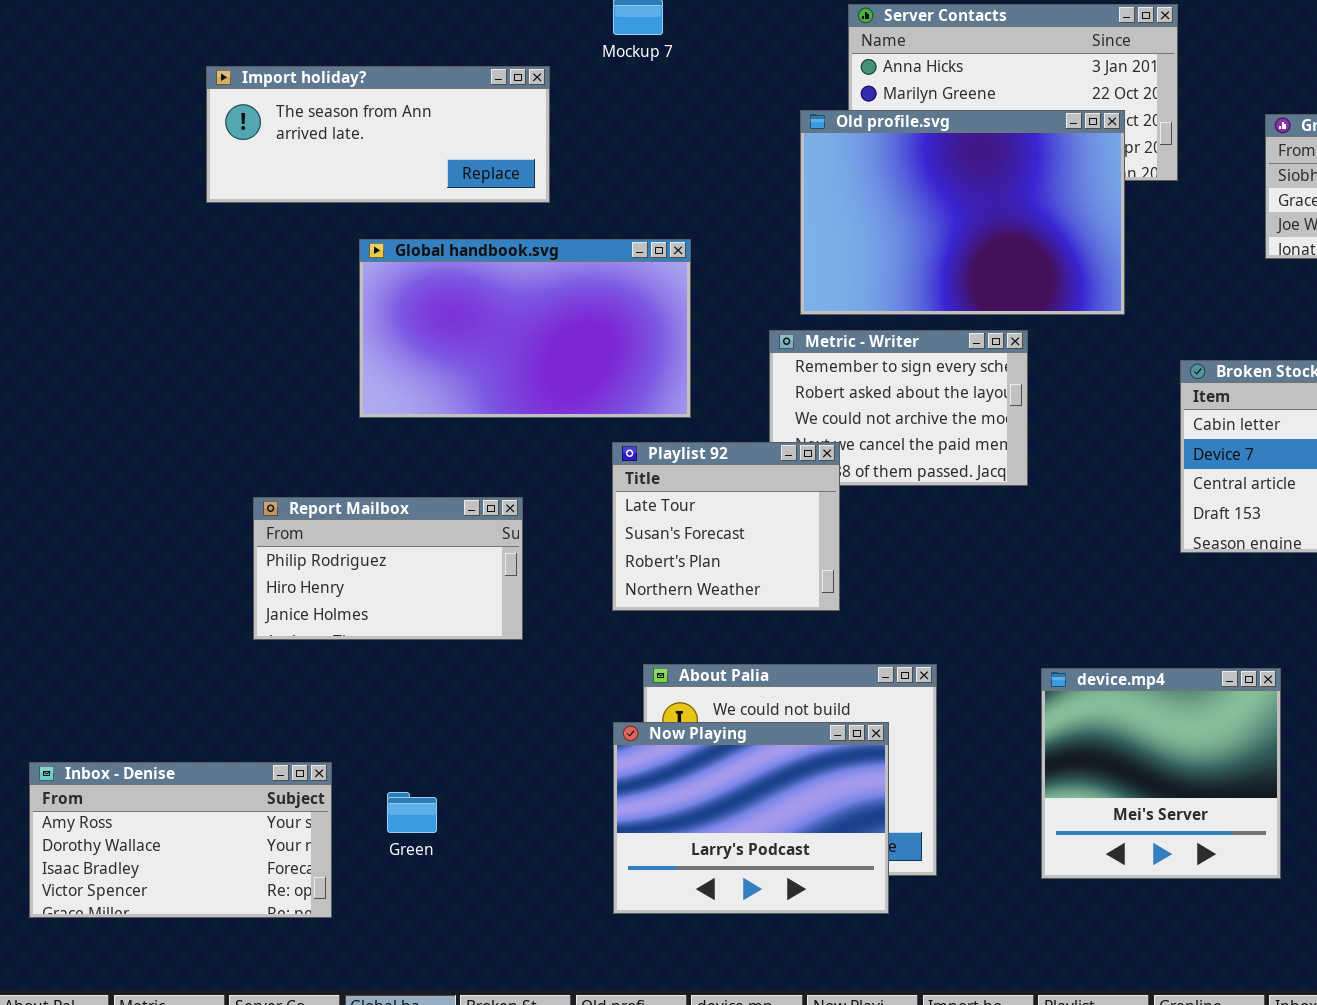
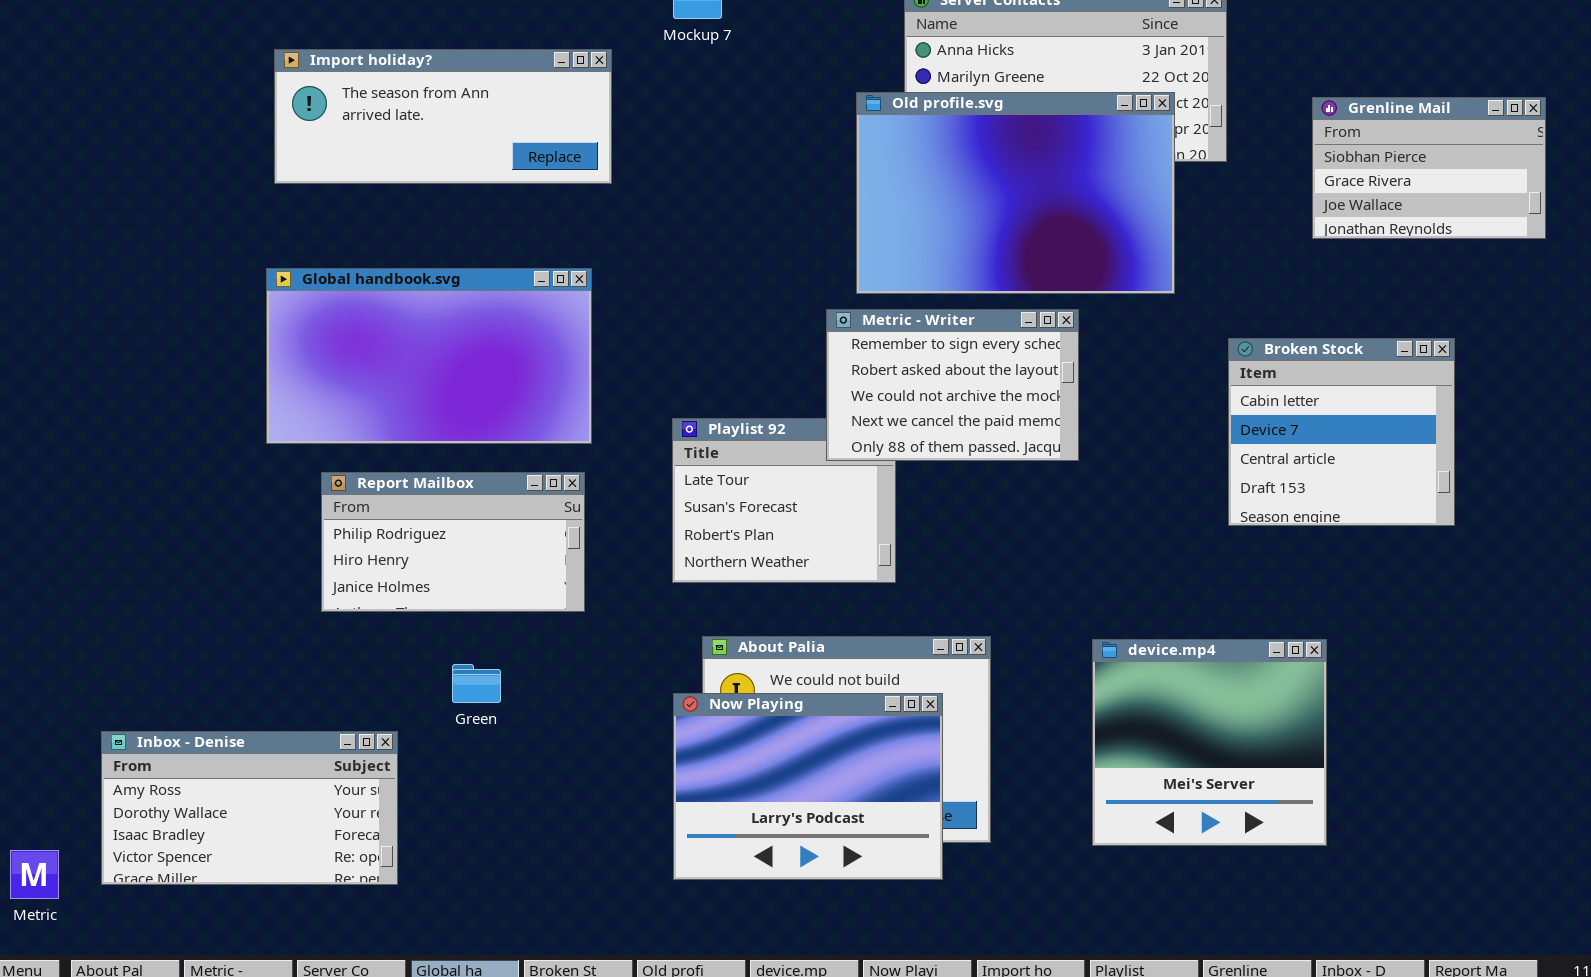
Global handbook.svg: [359,239,691,418] -> [266,268,592,444], moved
Metric - Writer: [769,330,1028,486] -> [826,309,1079,461], raised
Green: [387,792,437,833] -> [452,664,501,703], moved

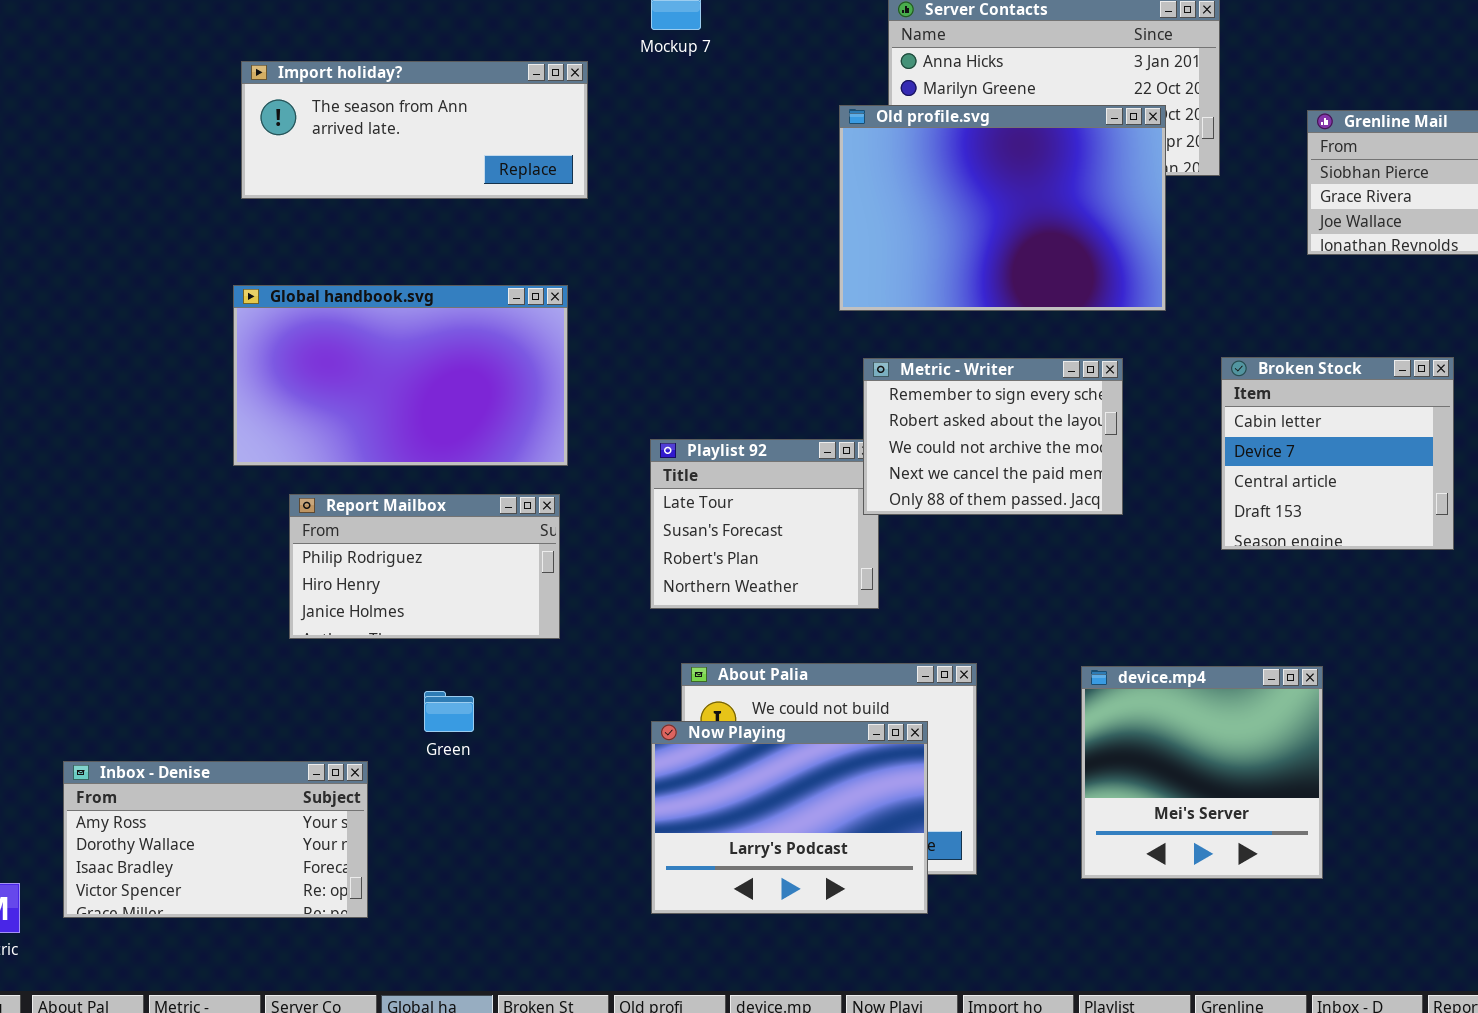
Metric - Writer: [826,309,1079,461] -> [863,358,1123,515], moved

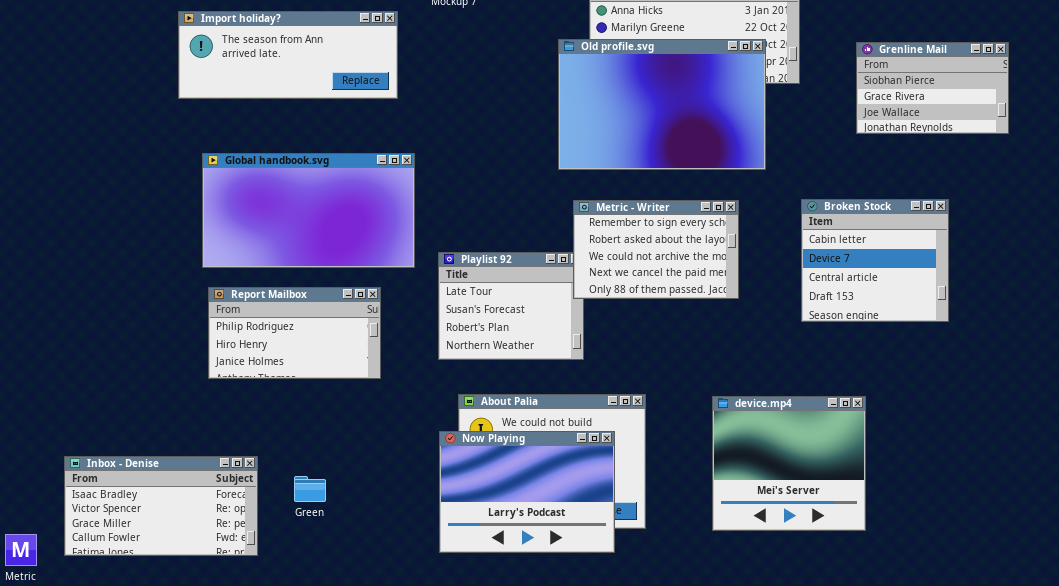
Global handbook.svg: [233,285,568,466] -> [202,153,415,268], moved
Green: [424,691,474,732] -> [294,476,326,502], moved
Inbox - Denise: [63,761,368,918] -> [64,456,258,556], scrolled down 2 rows

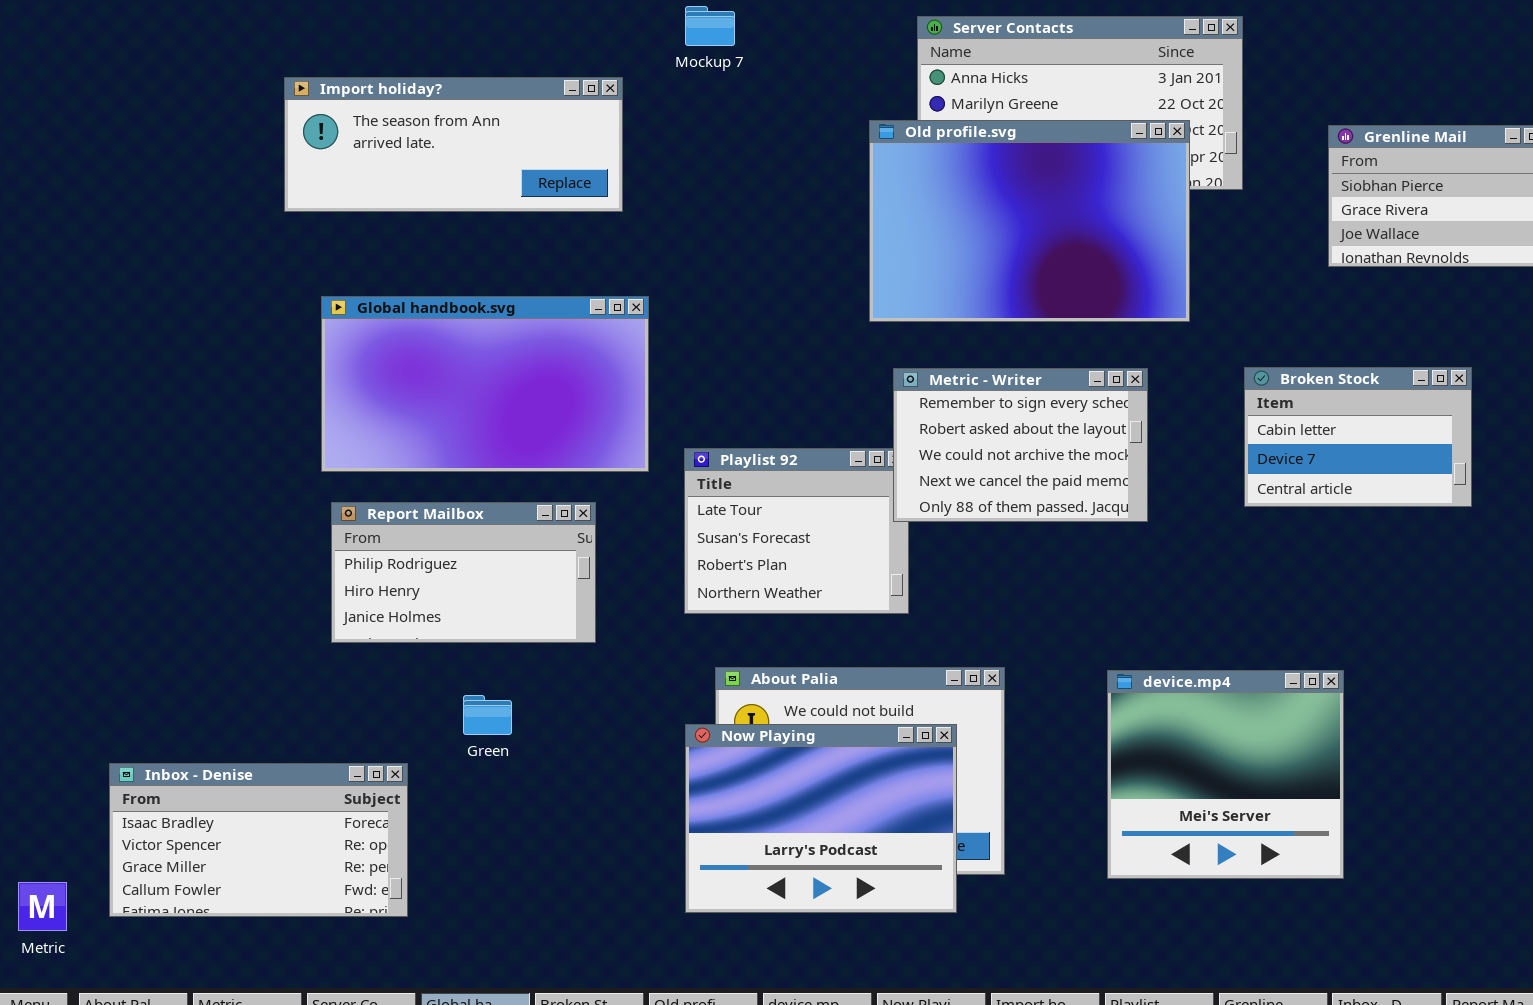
Broken Stock: [801,199,949,322] -> [1244,367,1472,507], resized
Green: [294,476,326,502] -> [463,695,512,735], moved

